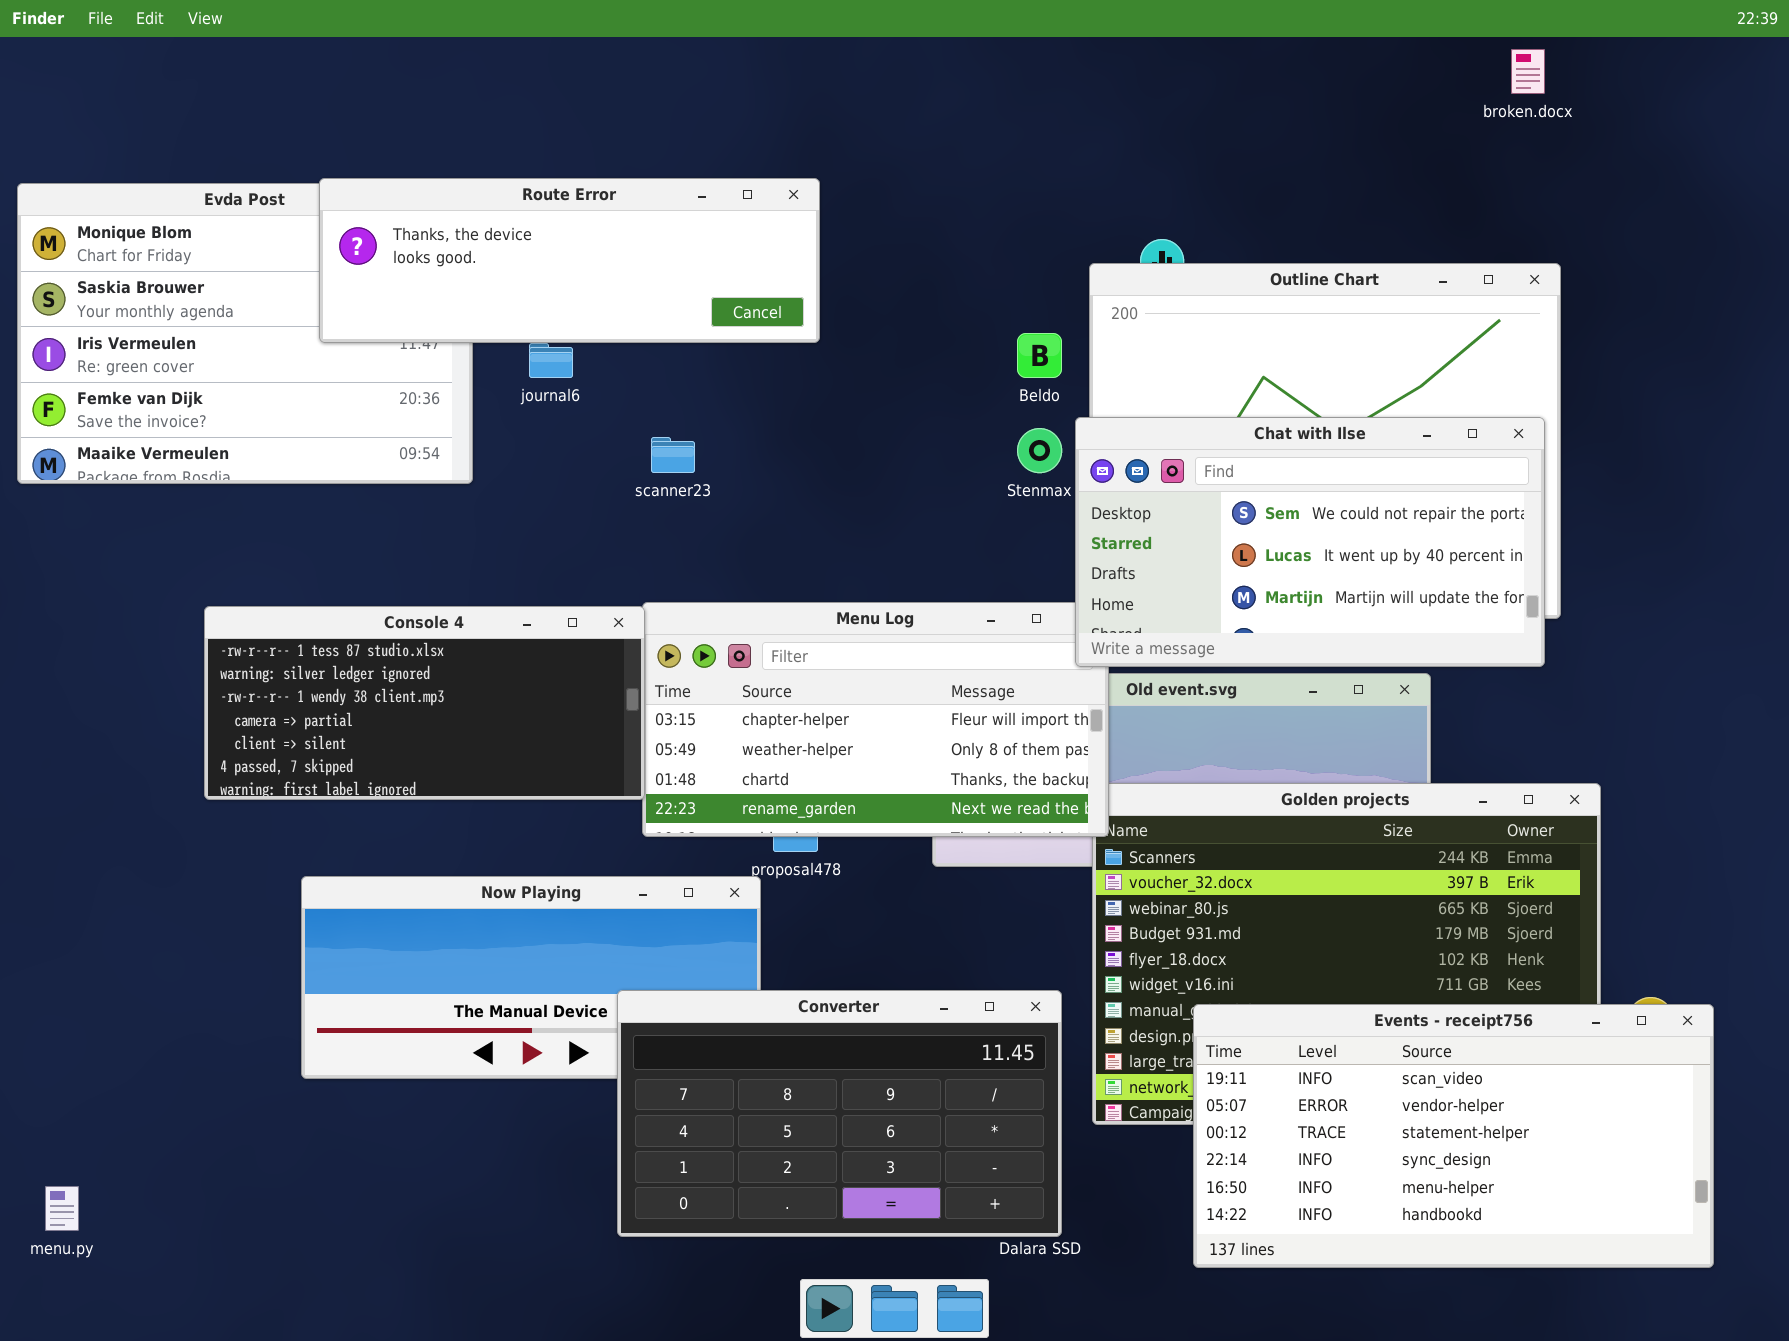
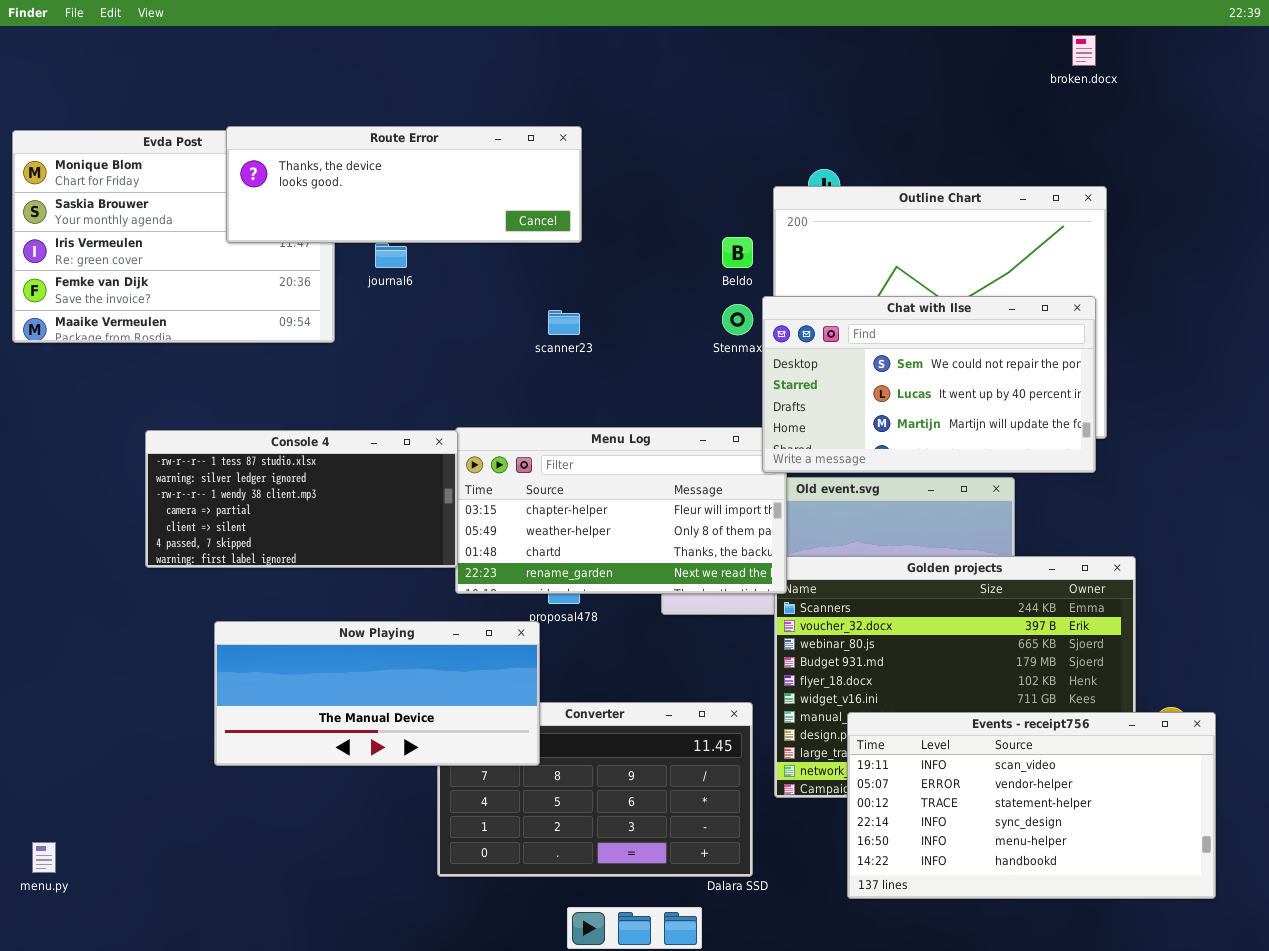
scanner23: [651,437,695,473] -> [548,310,580,335], moved
Now Playing: [301,876,761,1079] -> [214,621,540,766], raised

